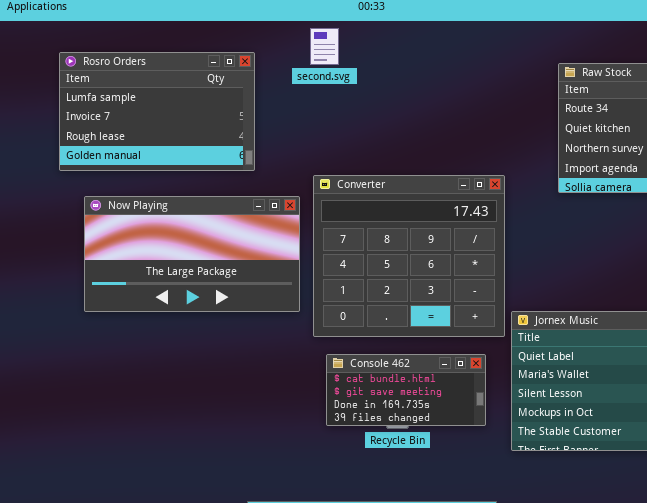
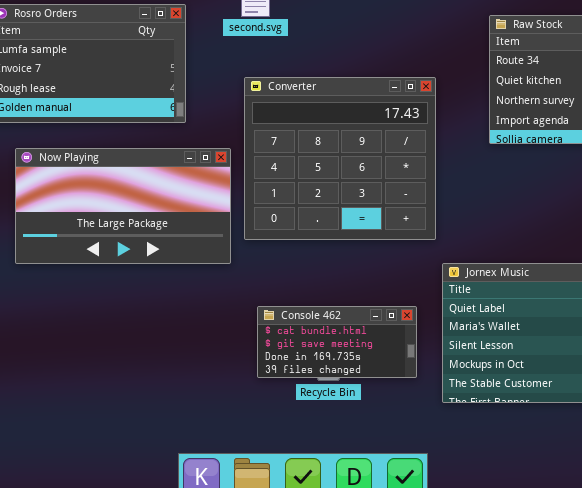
Converter: [313,175,505,337] -> [244,77,436,240], moved

